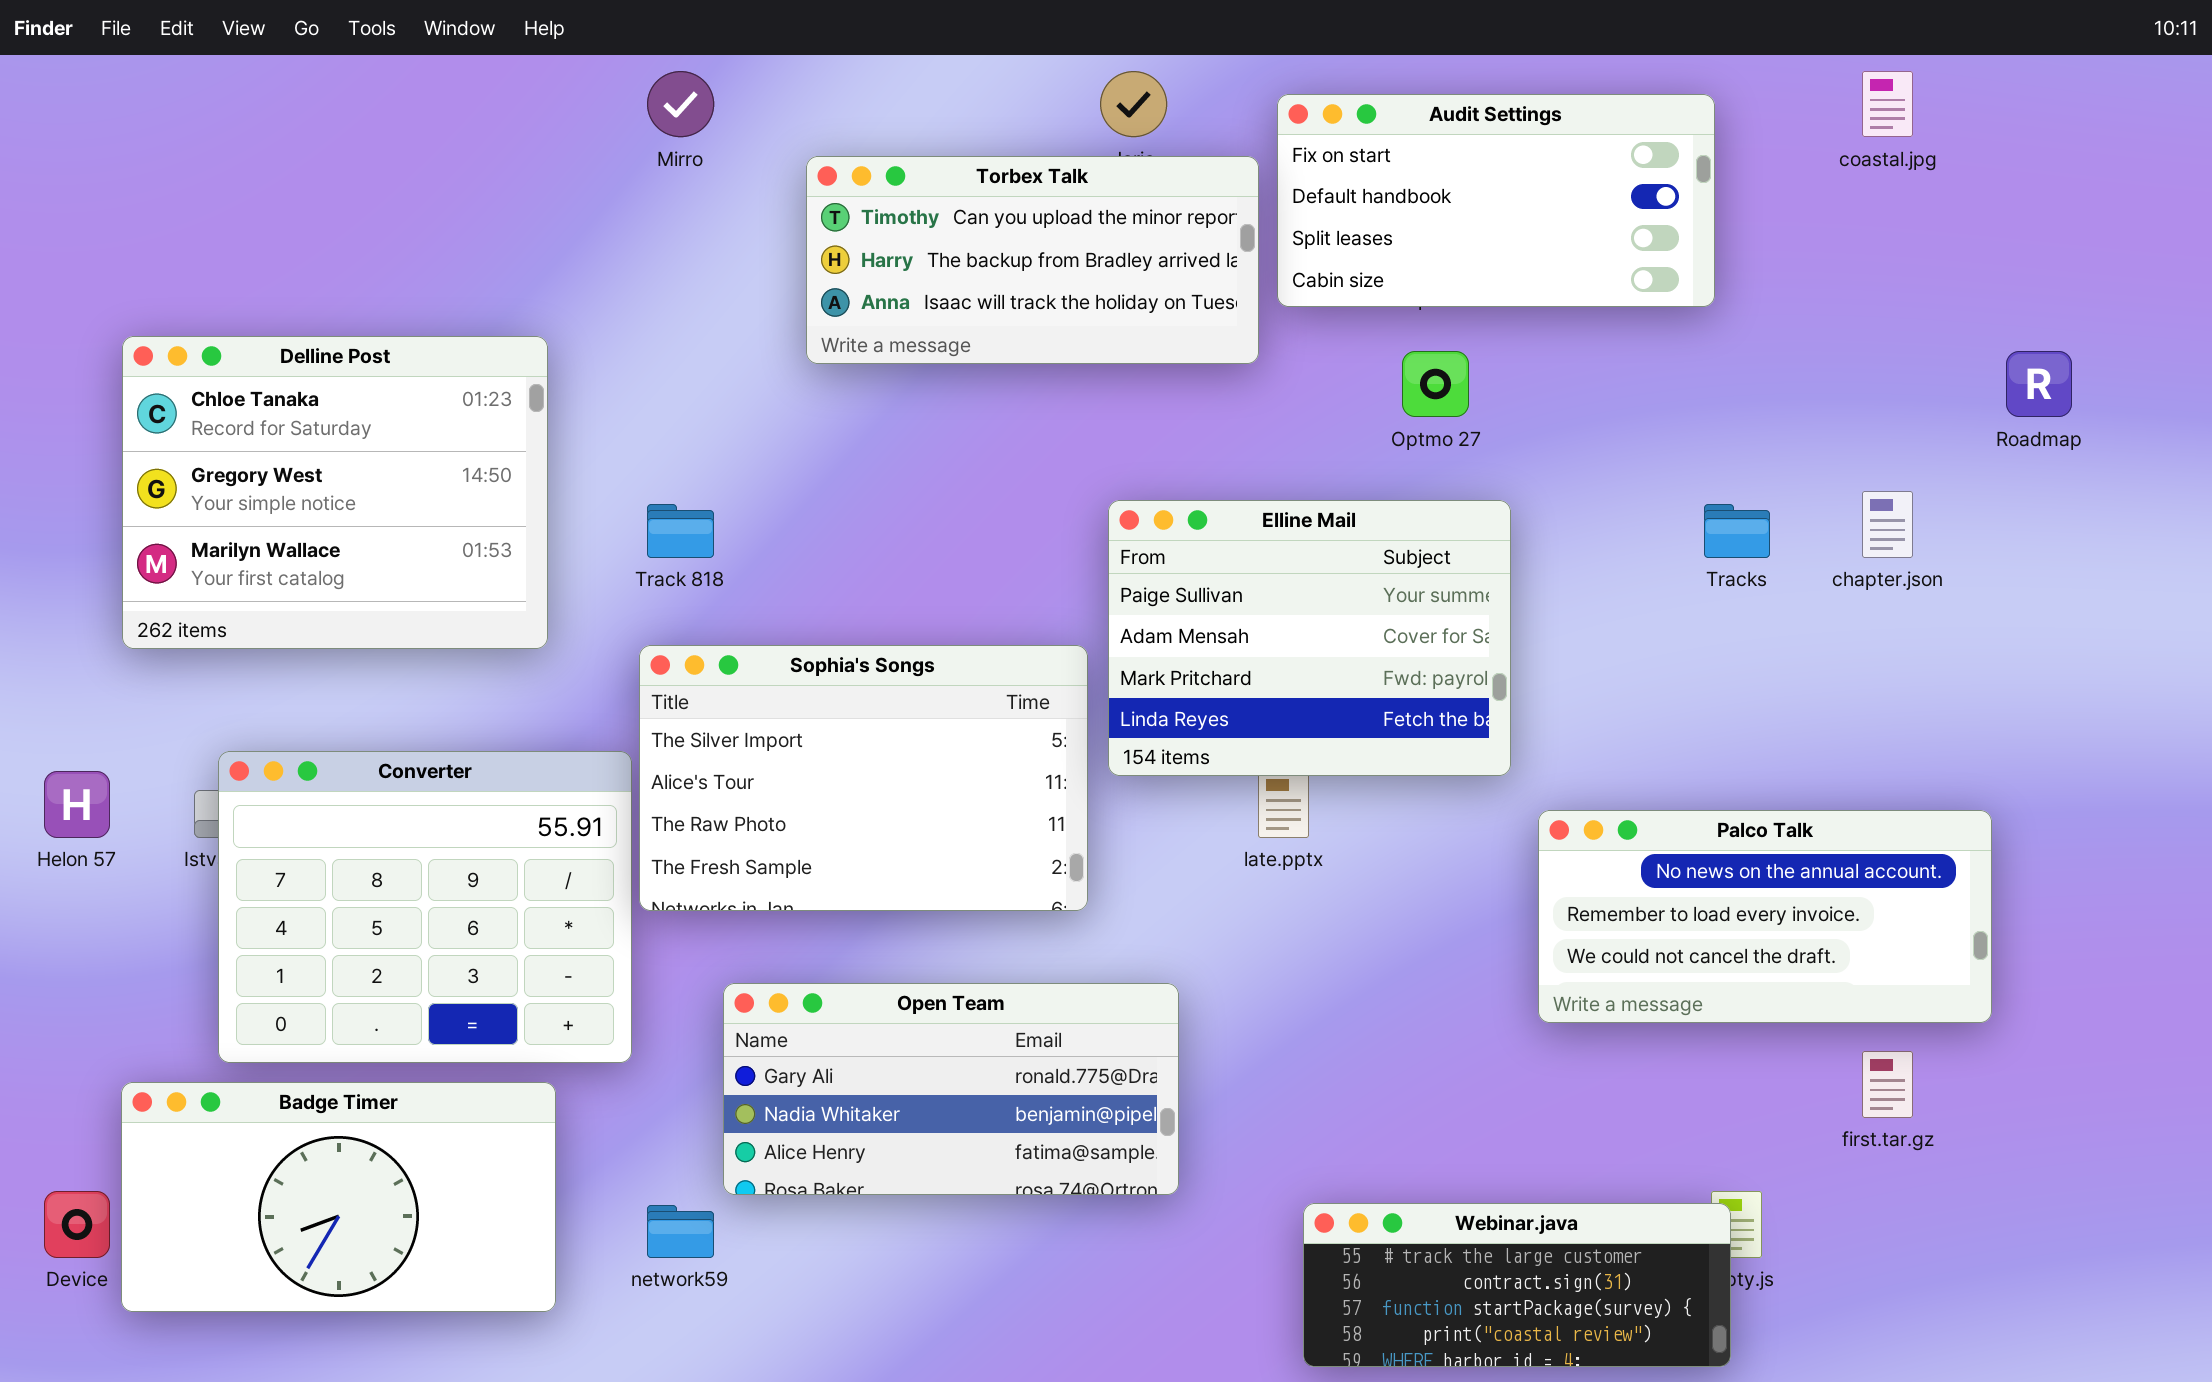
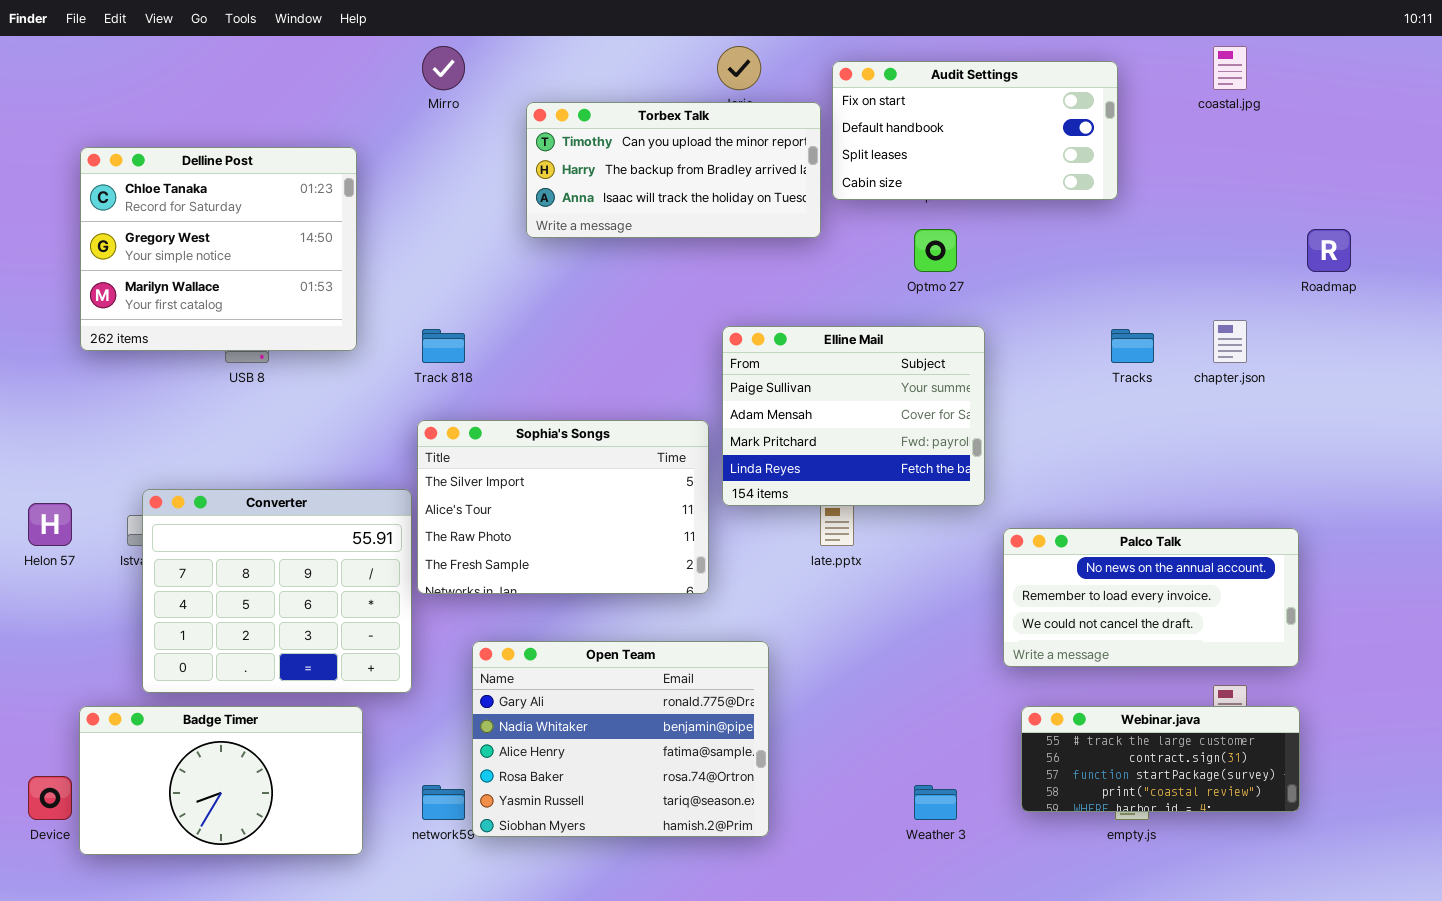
Delline Post: [122,336,548,649] -> [80,147,357,351], moved
Open Team: [723,983,1179,1195] -> [472,641,769,837], resized
Webinar.java: [1303,1203,1731,1367] -> [1021,706,1300,812], moved

